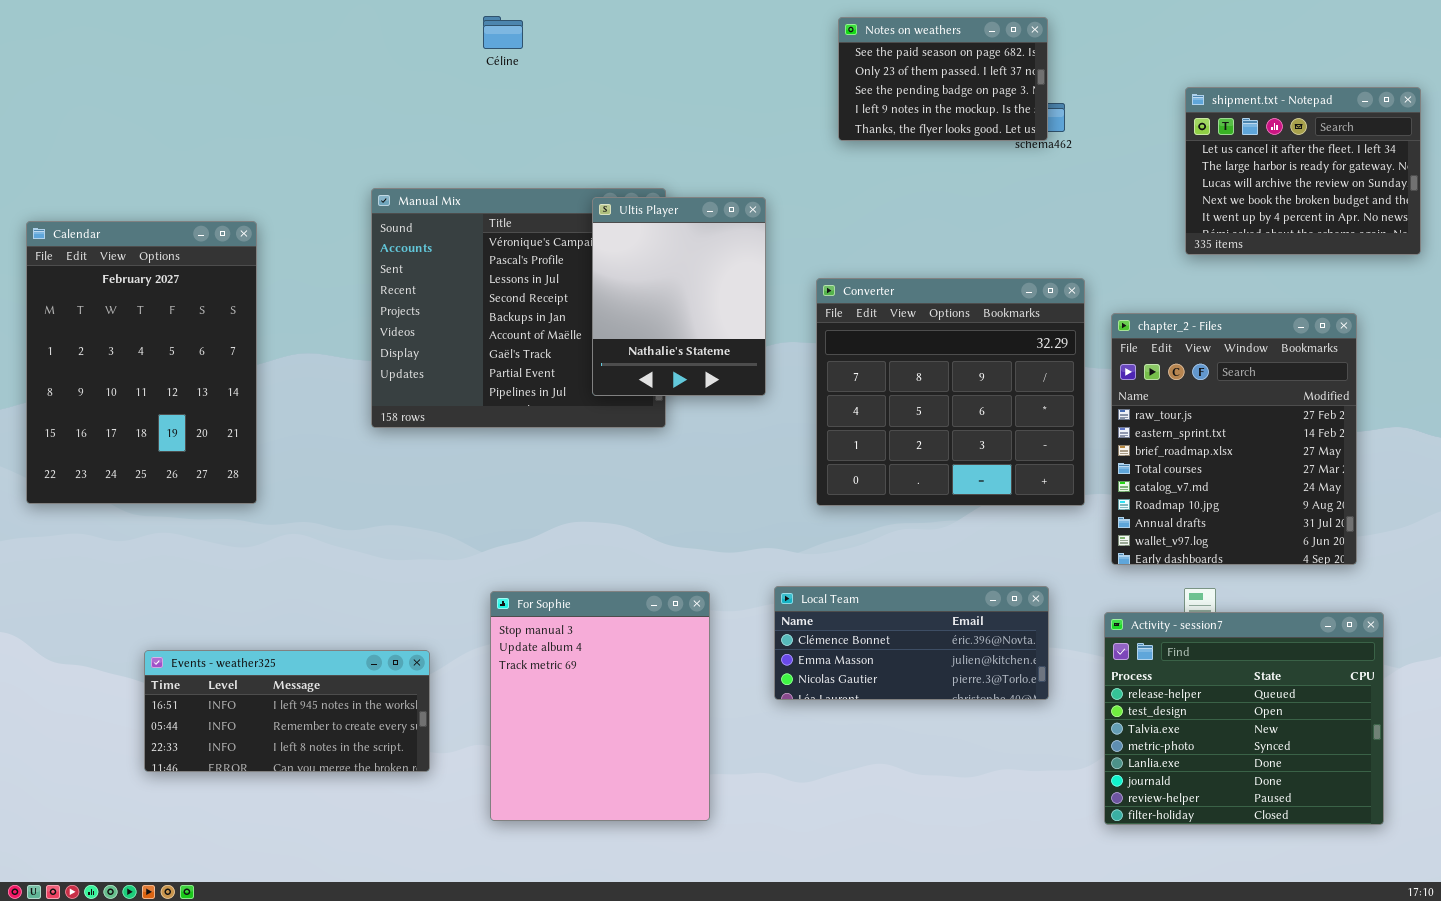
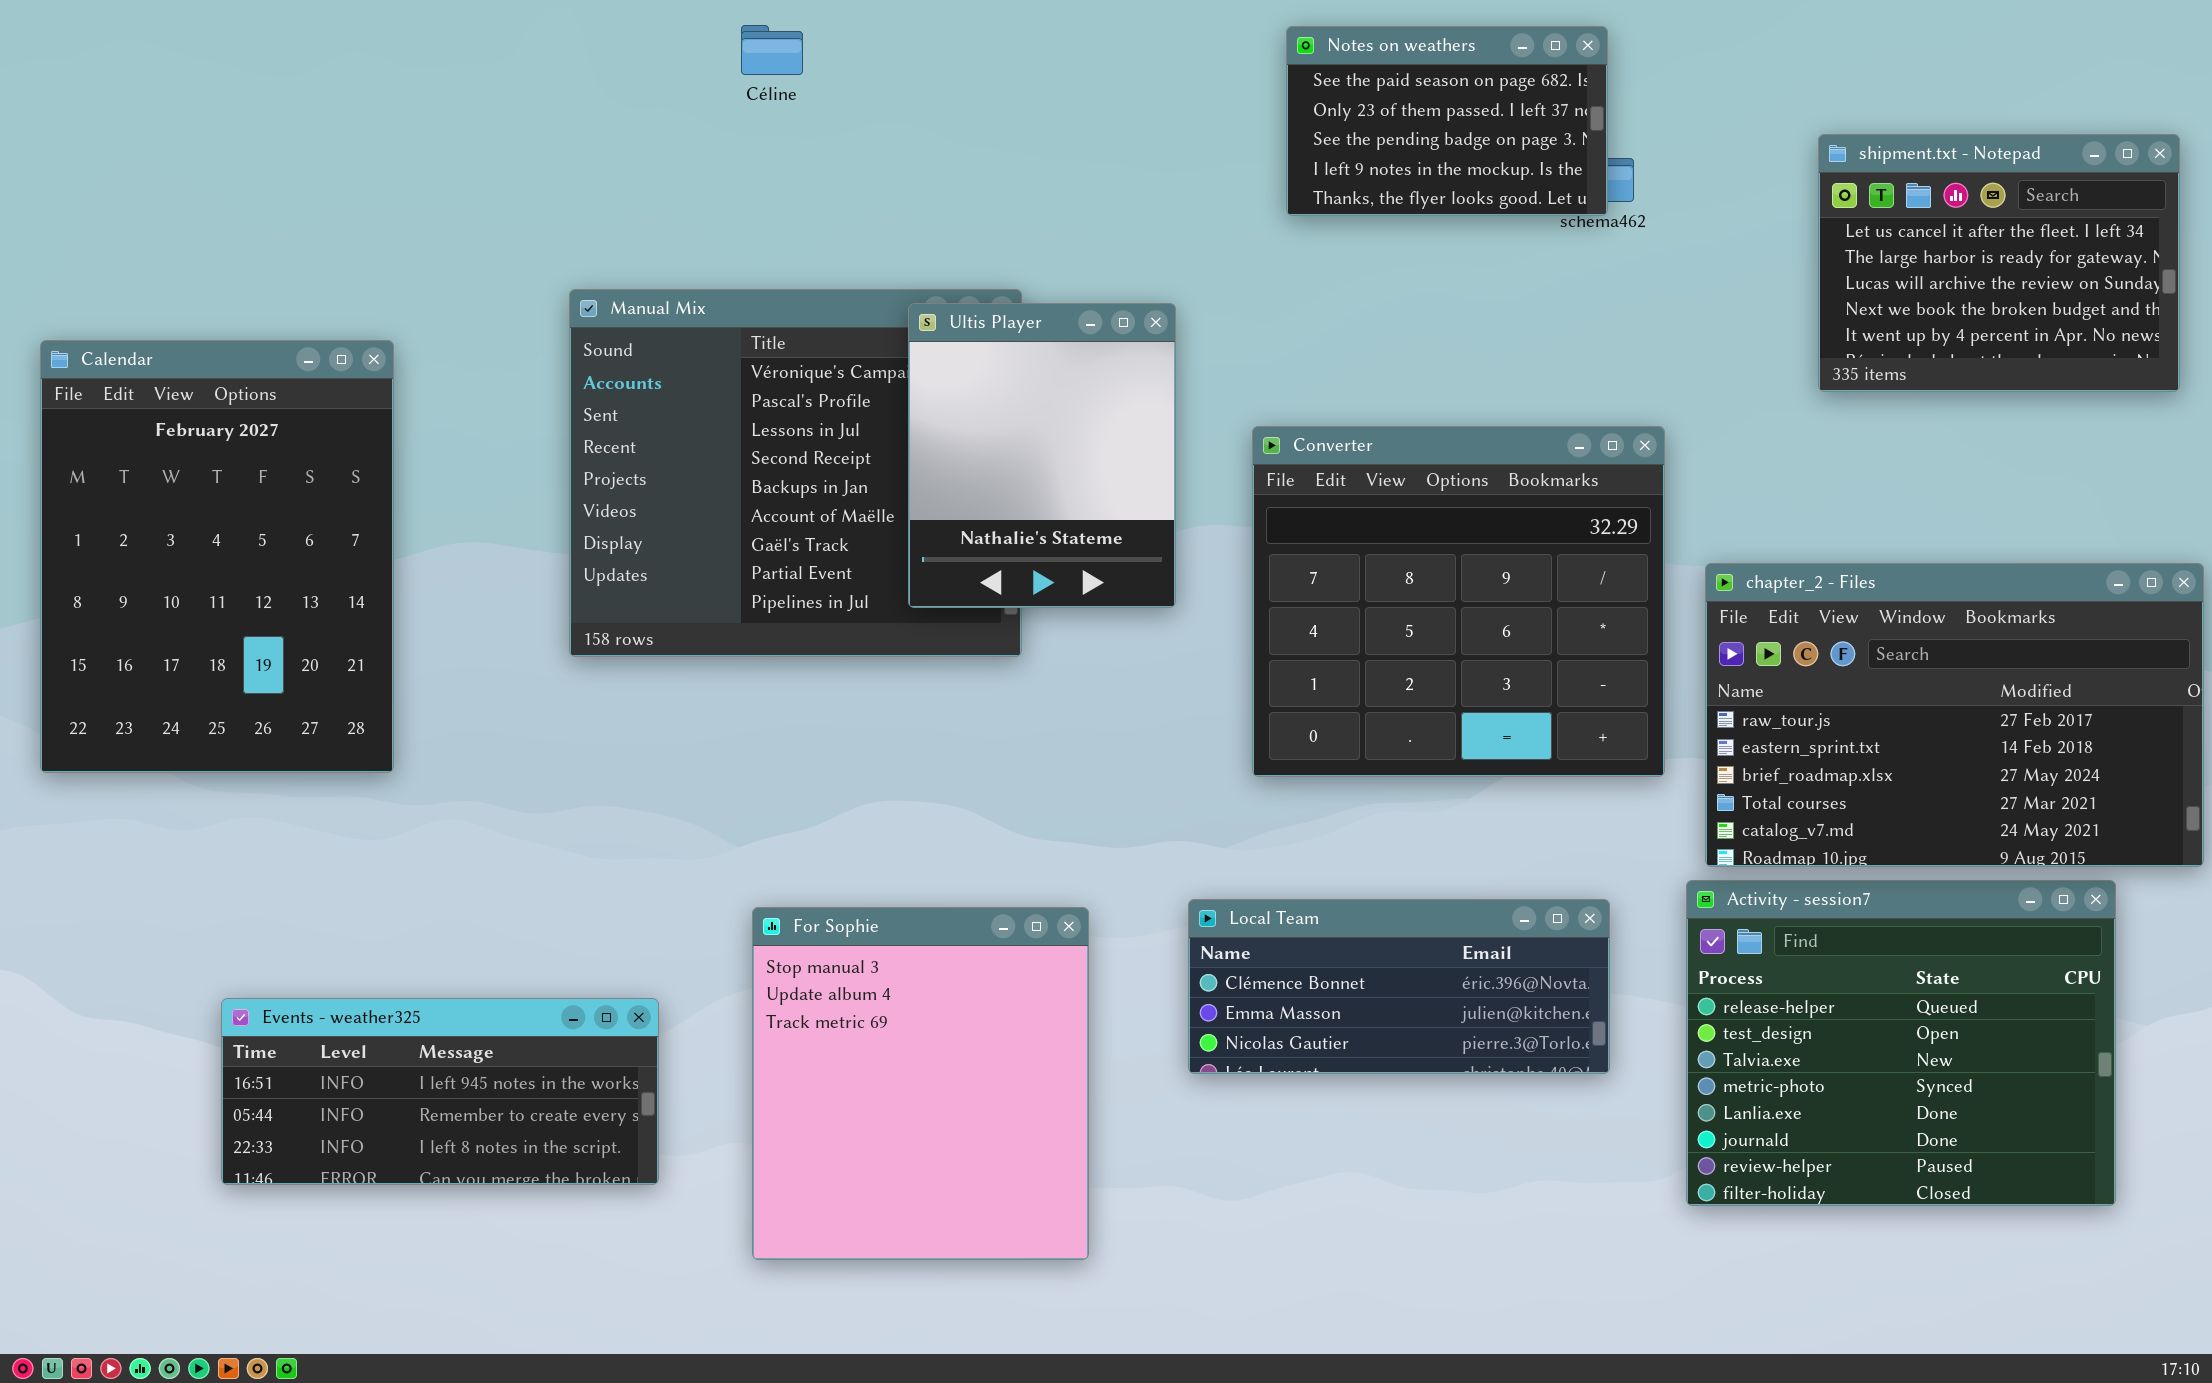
chapter_2 - Files: [1111,313,1357,565] -> [1705,563,2204,867], resized
Activity - session7: [1104,612,1384,825] -> [1686,880,2116,1206], moved

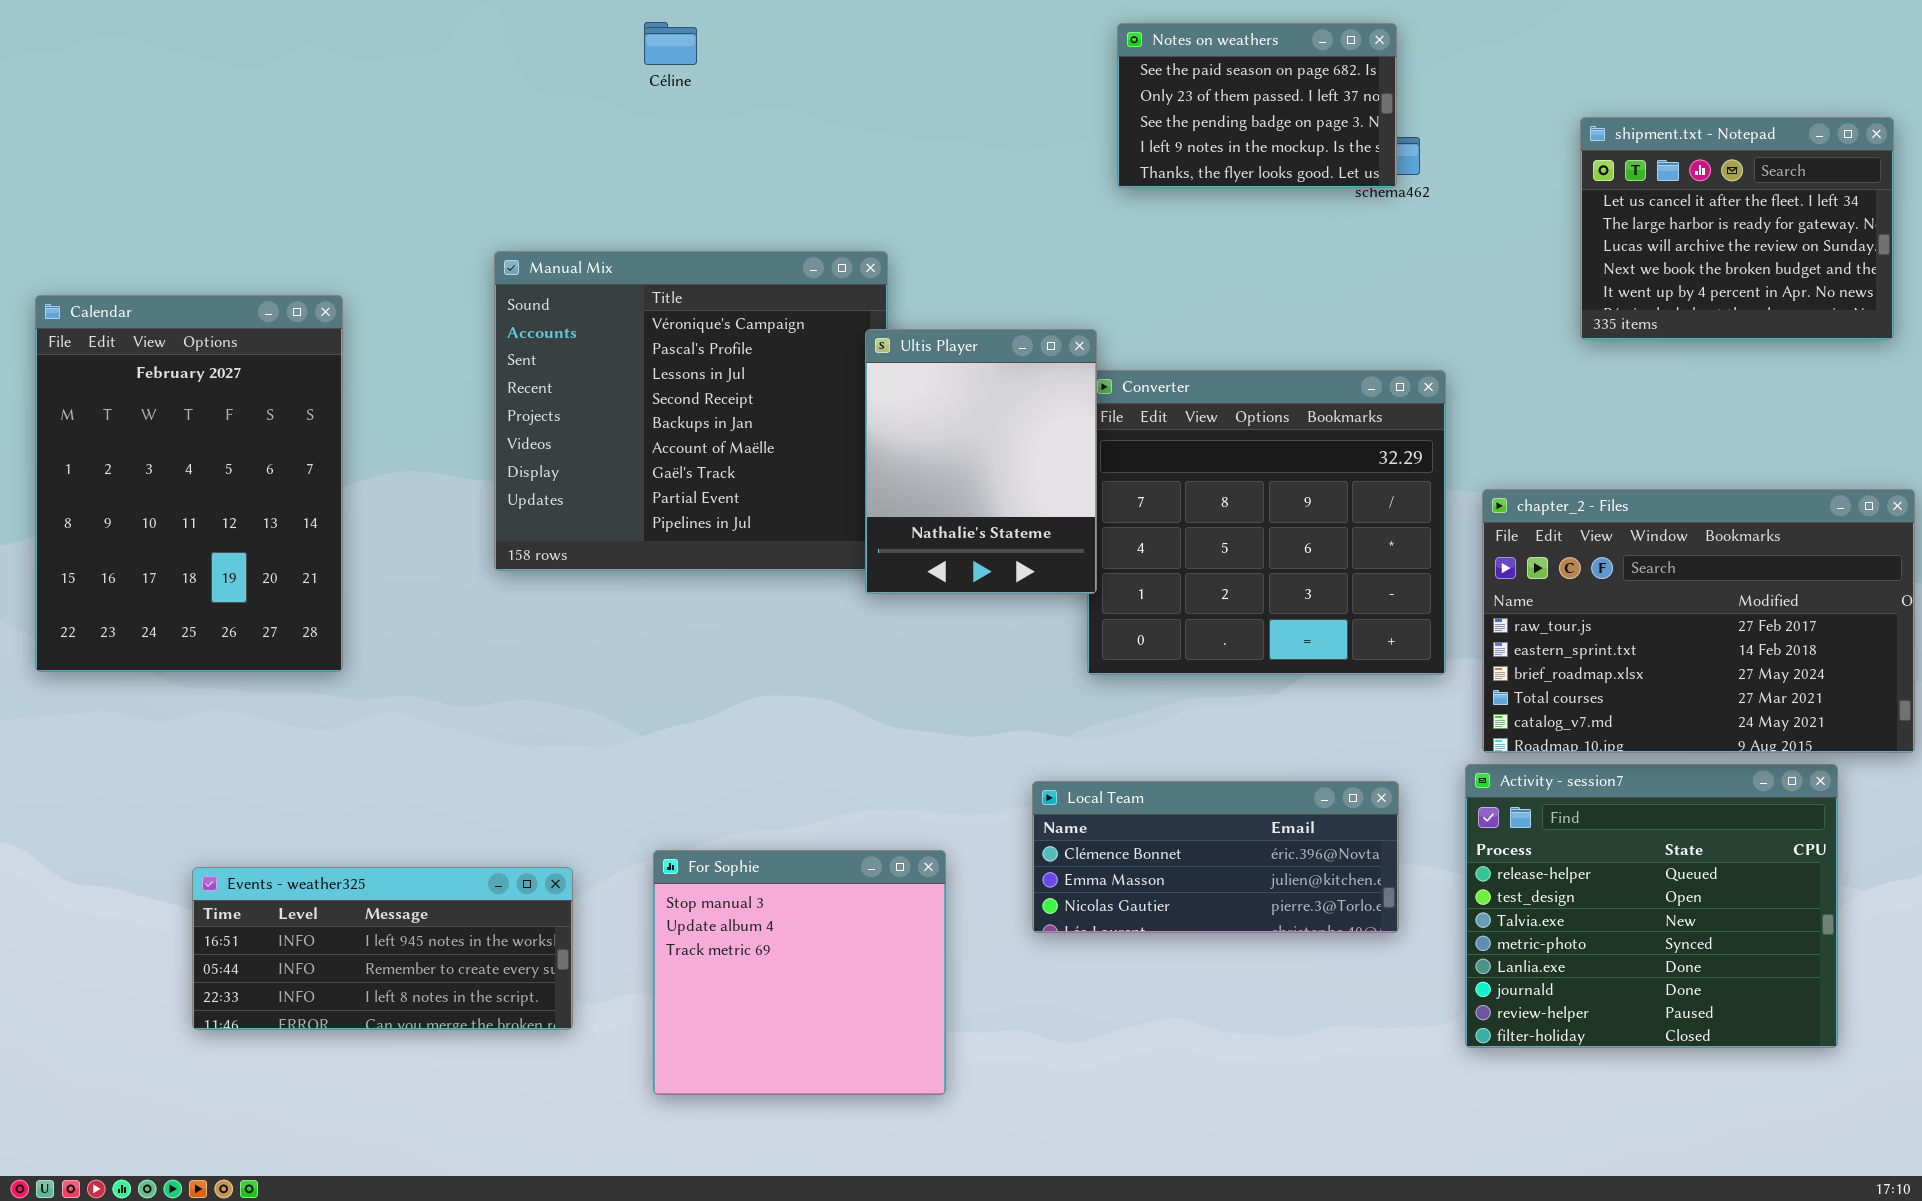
Ultis Player: [908,303,1176,608] -> [865,329,1097,594], moved
For Sophie: [752,907,1089,1260] -> [653,850,946,1095], resized

